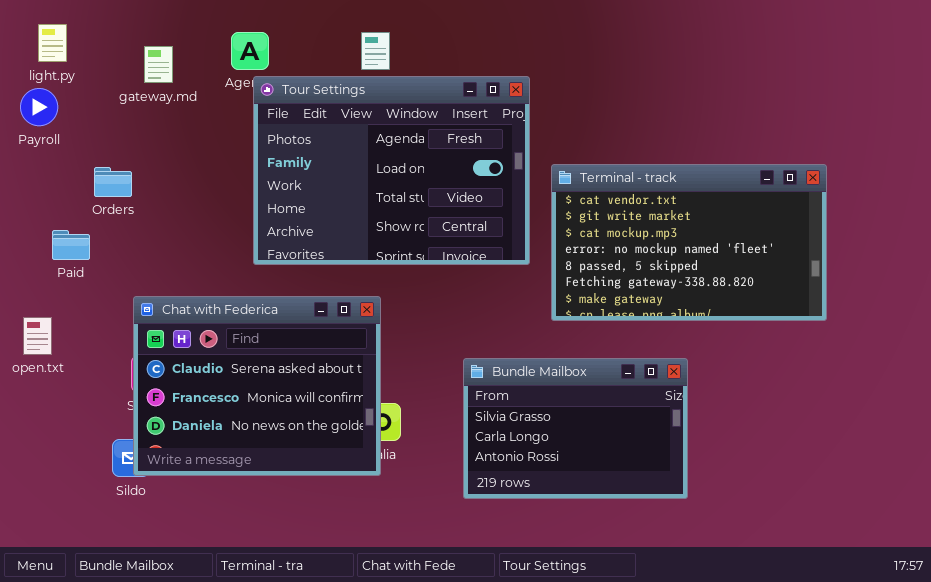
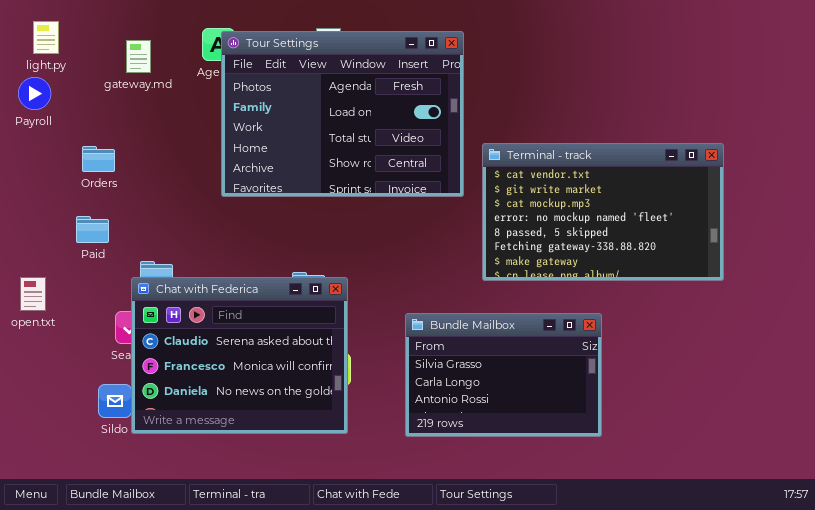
Tour Settings: [253,76,530,265] -> [221,31,464,197], moved
Paid: [52,230,90,260] -> [76,216,109,243], moved
Chat with Federica: [133,296,381,476] -> [131,277,348,434], moved

